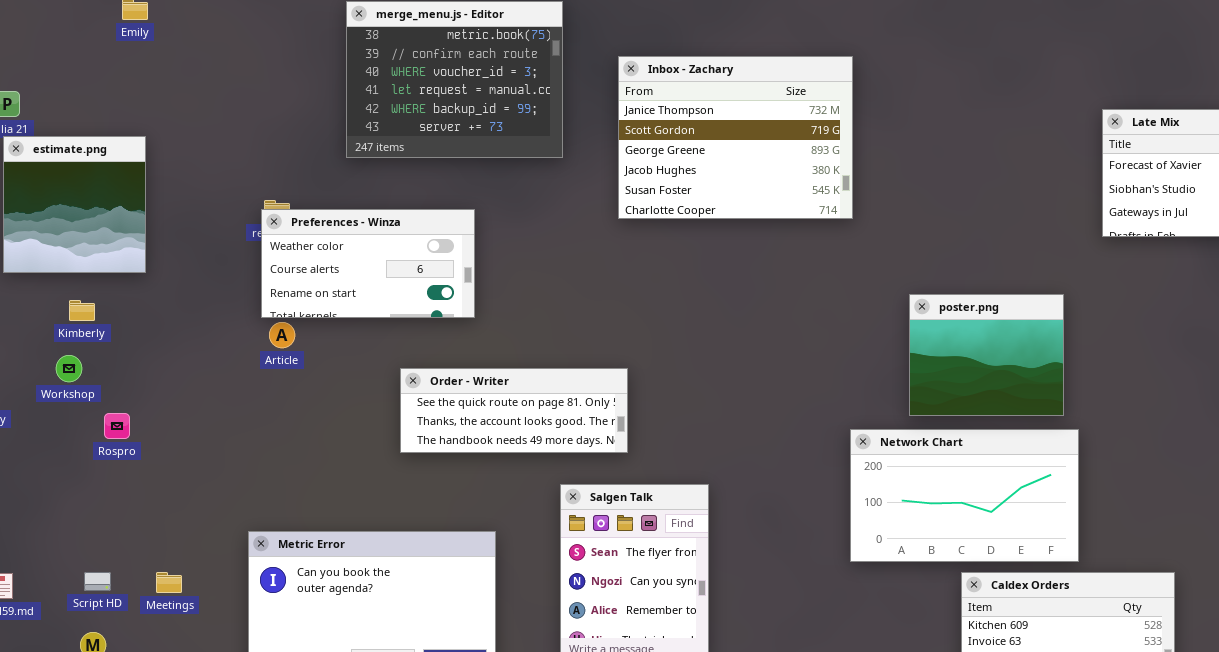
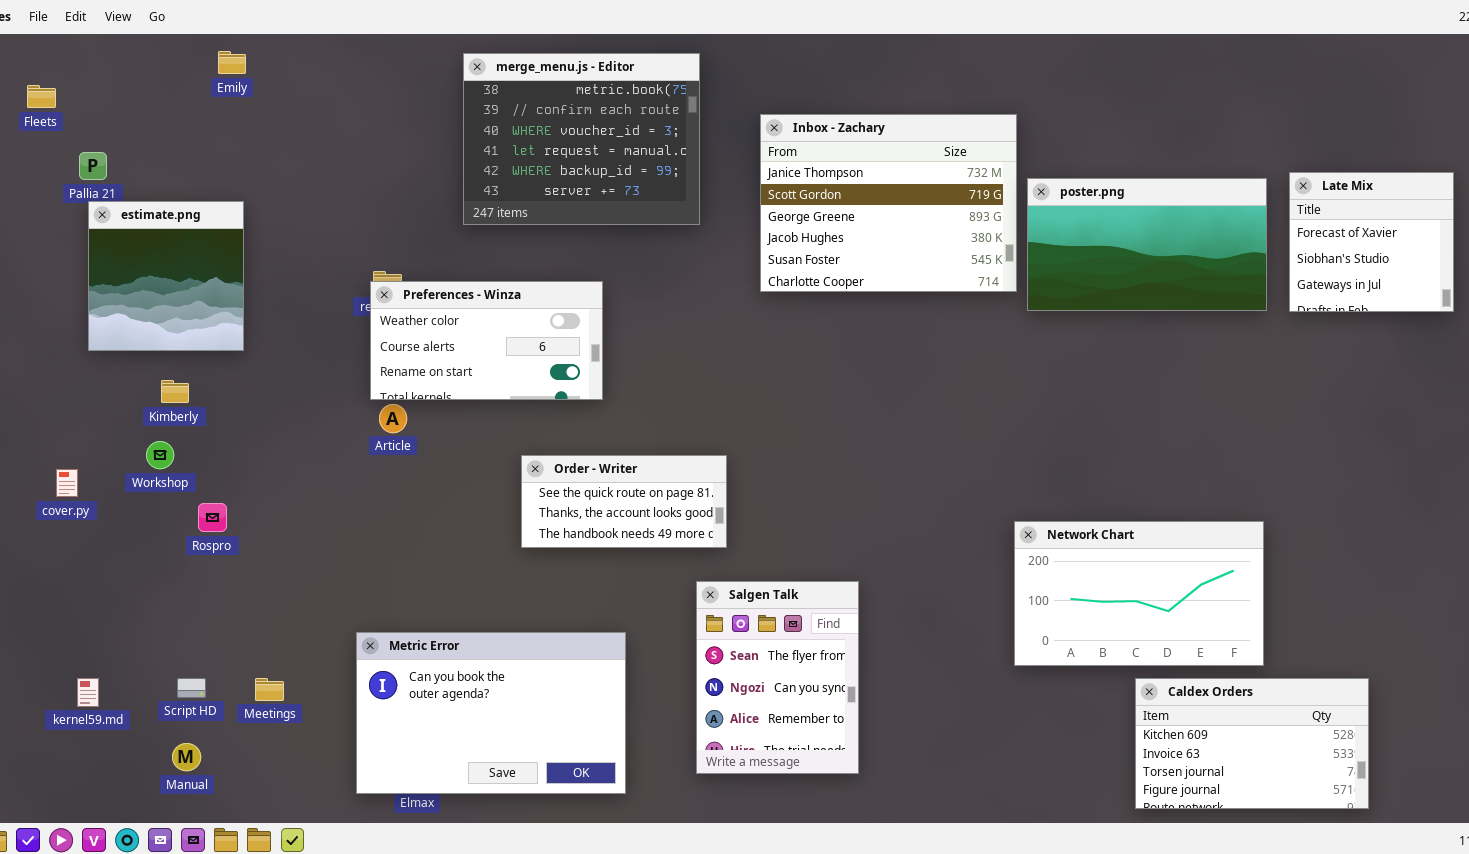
poster.png: [909,294,1064,416] -> [1027,178,1267,311], moved, resized
Order - Writer: [400,368,628,453] -> [521,455,727,548], resized

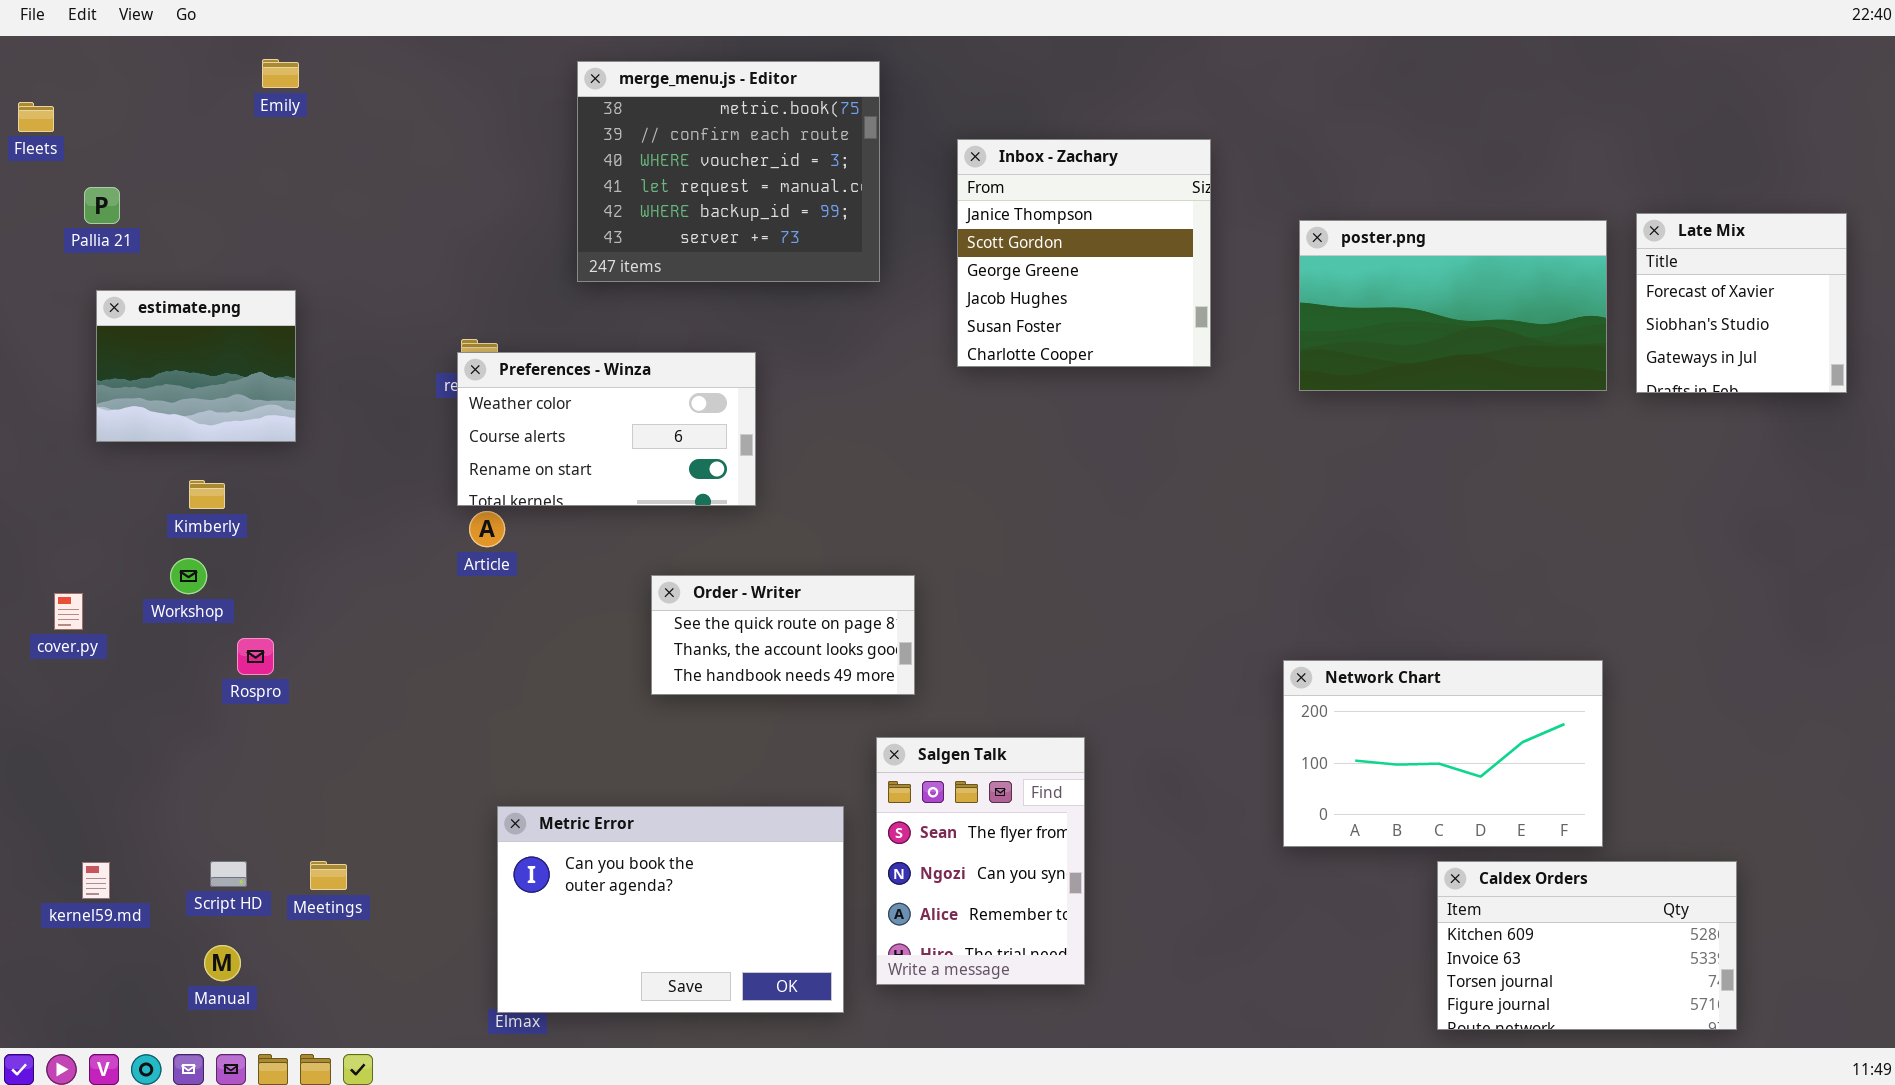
Inbox - Zachary: [760,114,1017,292] -> [957,139,1211,367], resized
estimate.png: [88,201,244,351] -> [96,290,296,442], resized
Metric Error: [356,632,626,794] -> [497,806,844,1013], moved

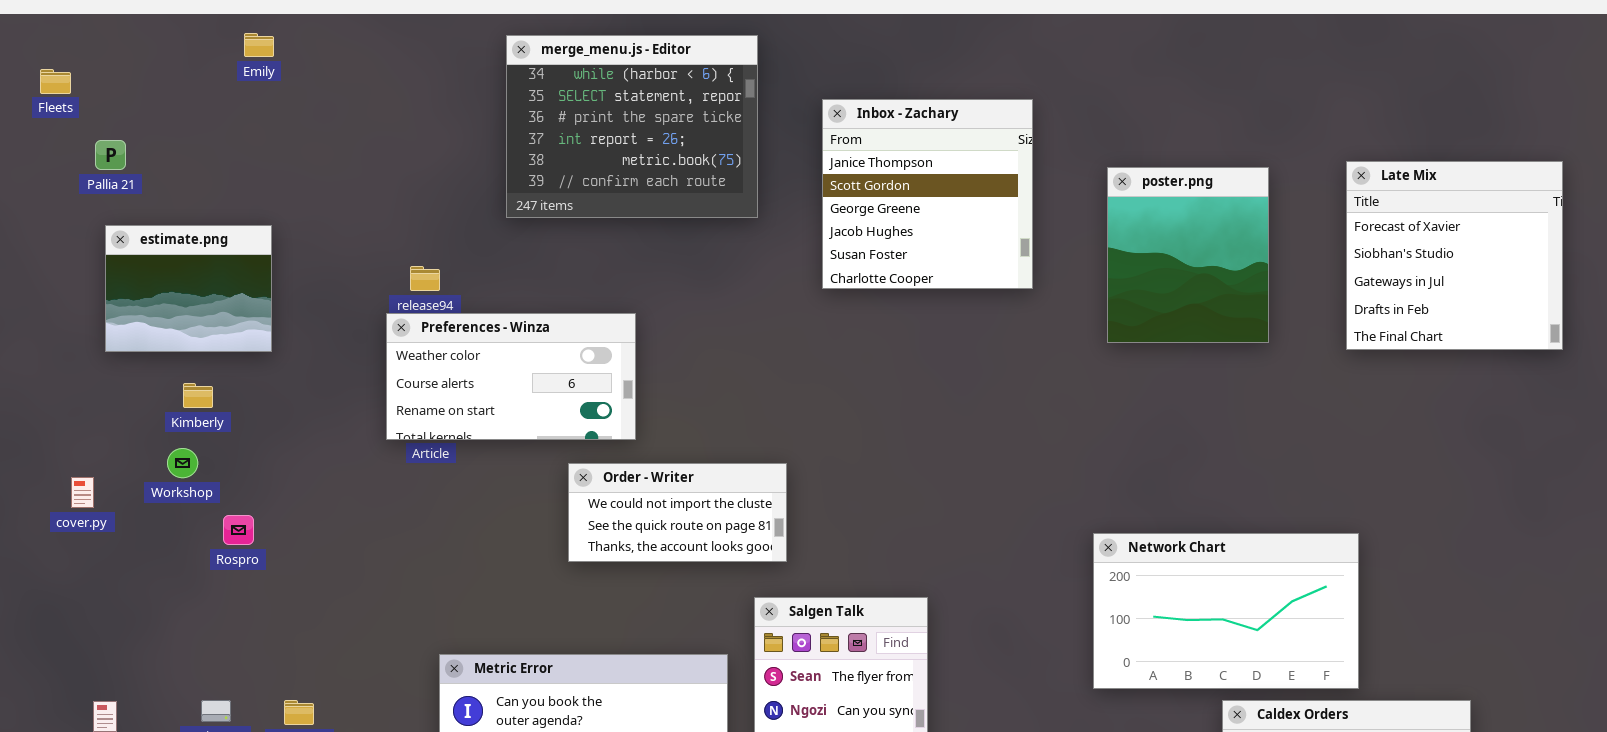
merge_menu.js - Editor: [577,61,880,282] -> [506,35,758,218], scrolled up 4 rows
Late Mix: [1636,213,1847,393] -> [1346,161,1563,350], resized
poster.png: [1299,220,1607,391] -> [1107,167,1269,343], resized
Preferences - Winza: [457,352,756,506] -> [386,313,636,440], moved
Order - Writer: [651,575,915,695] -> [568,463,787,562], scrolled up 1 row

